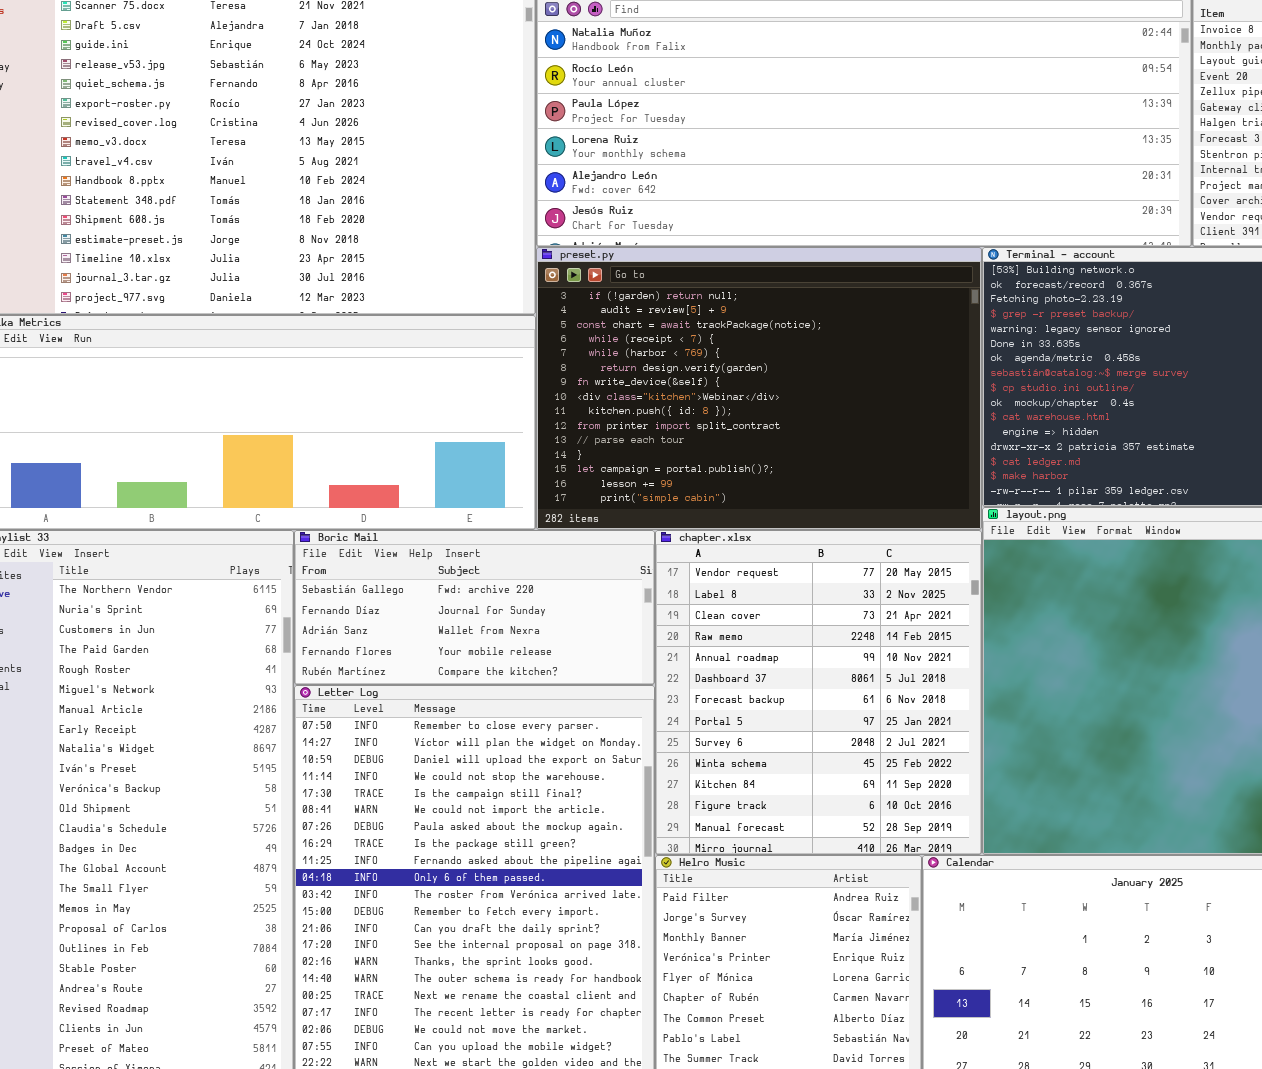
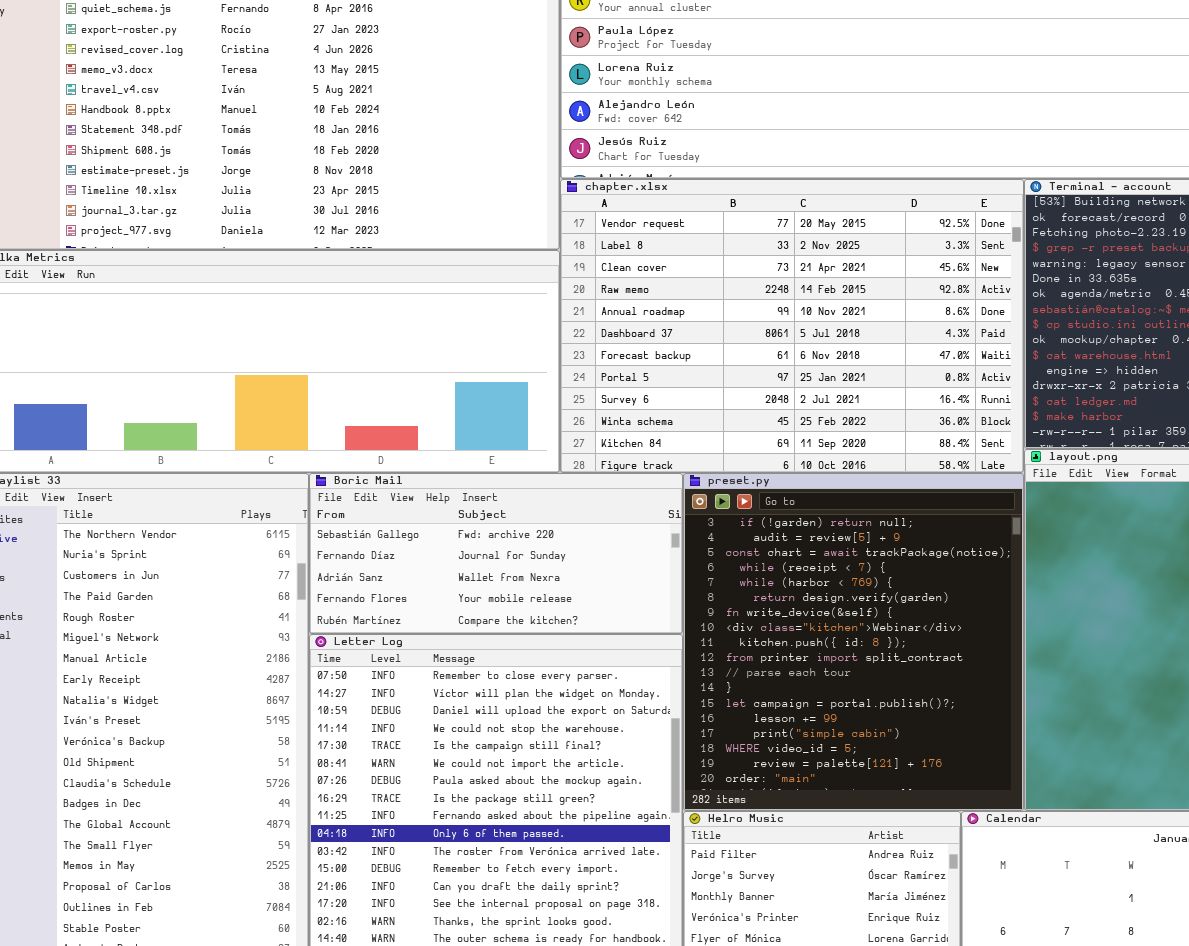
preset.py: [536,247,982,530] -> [683,473,1024,811], moved, resized
chapter.xlsx: [655,530,982,855] -> [560,179,1024,473], moved, resized

